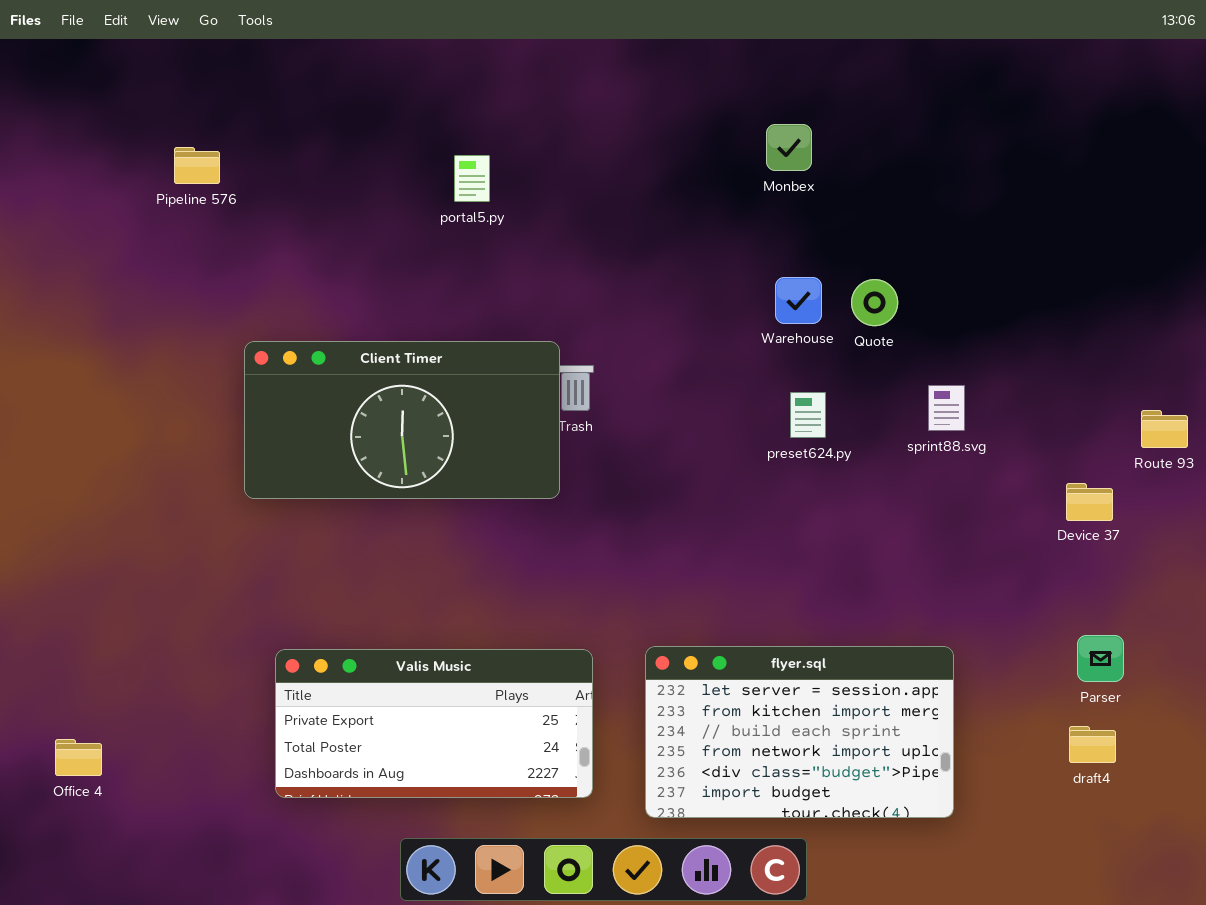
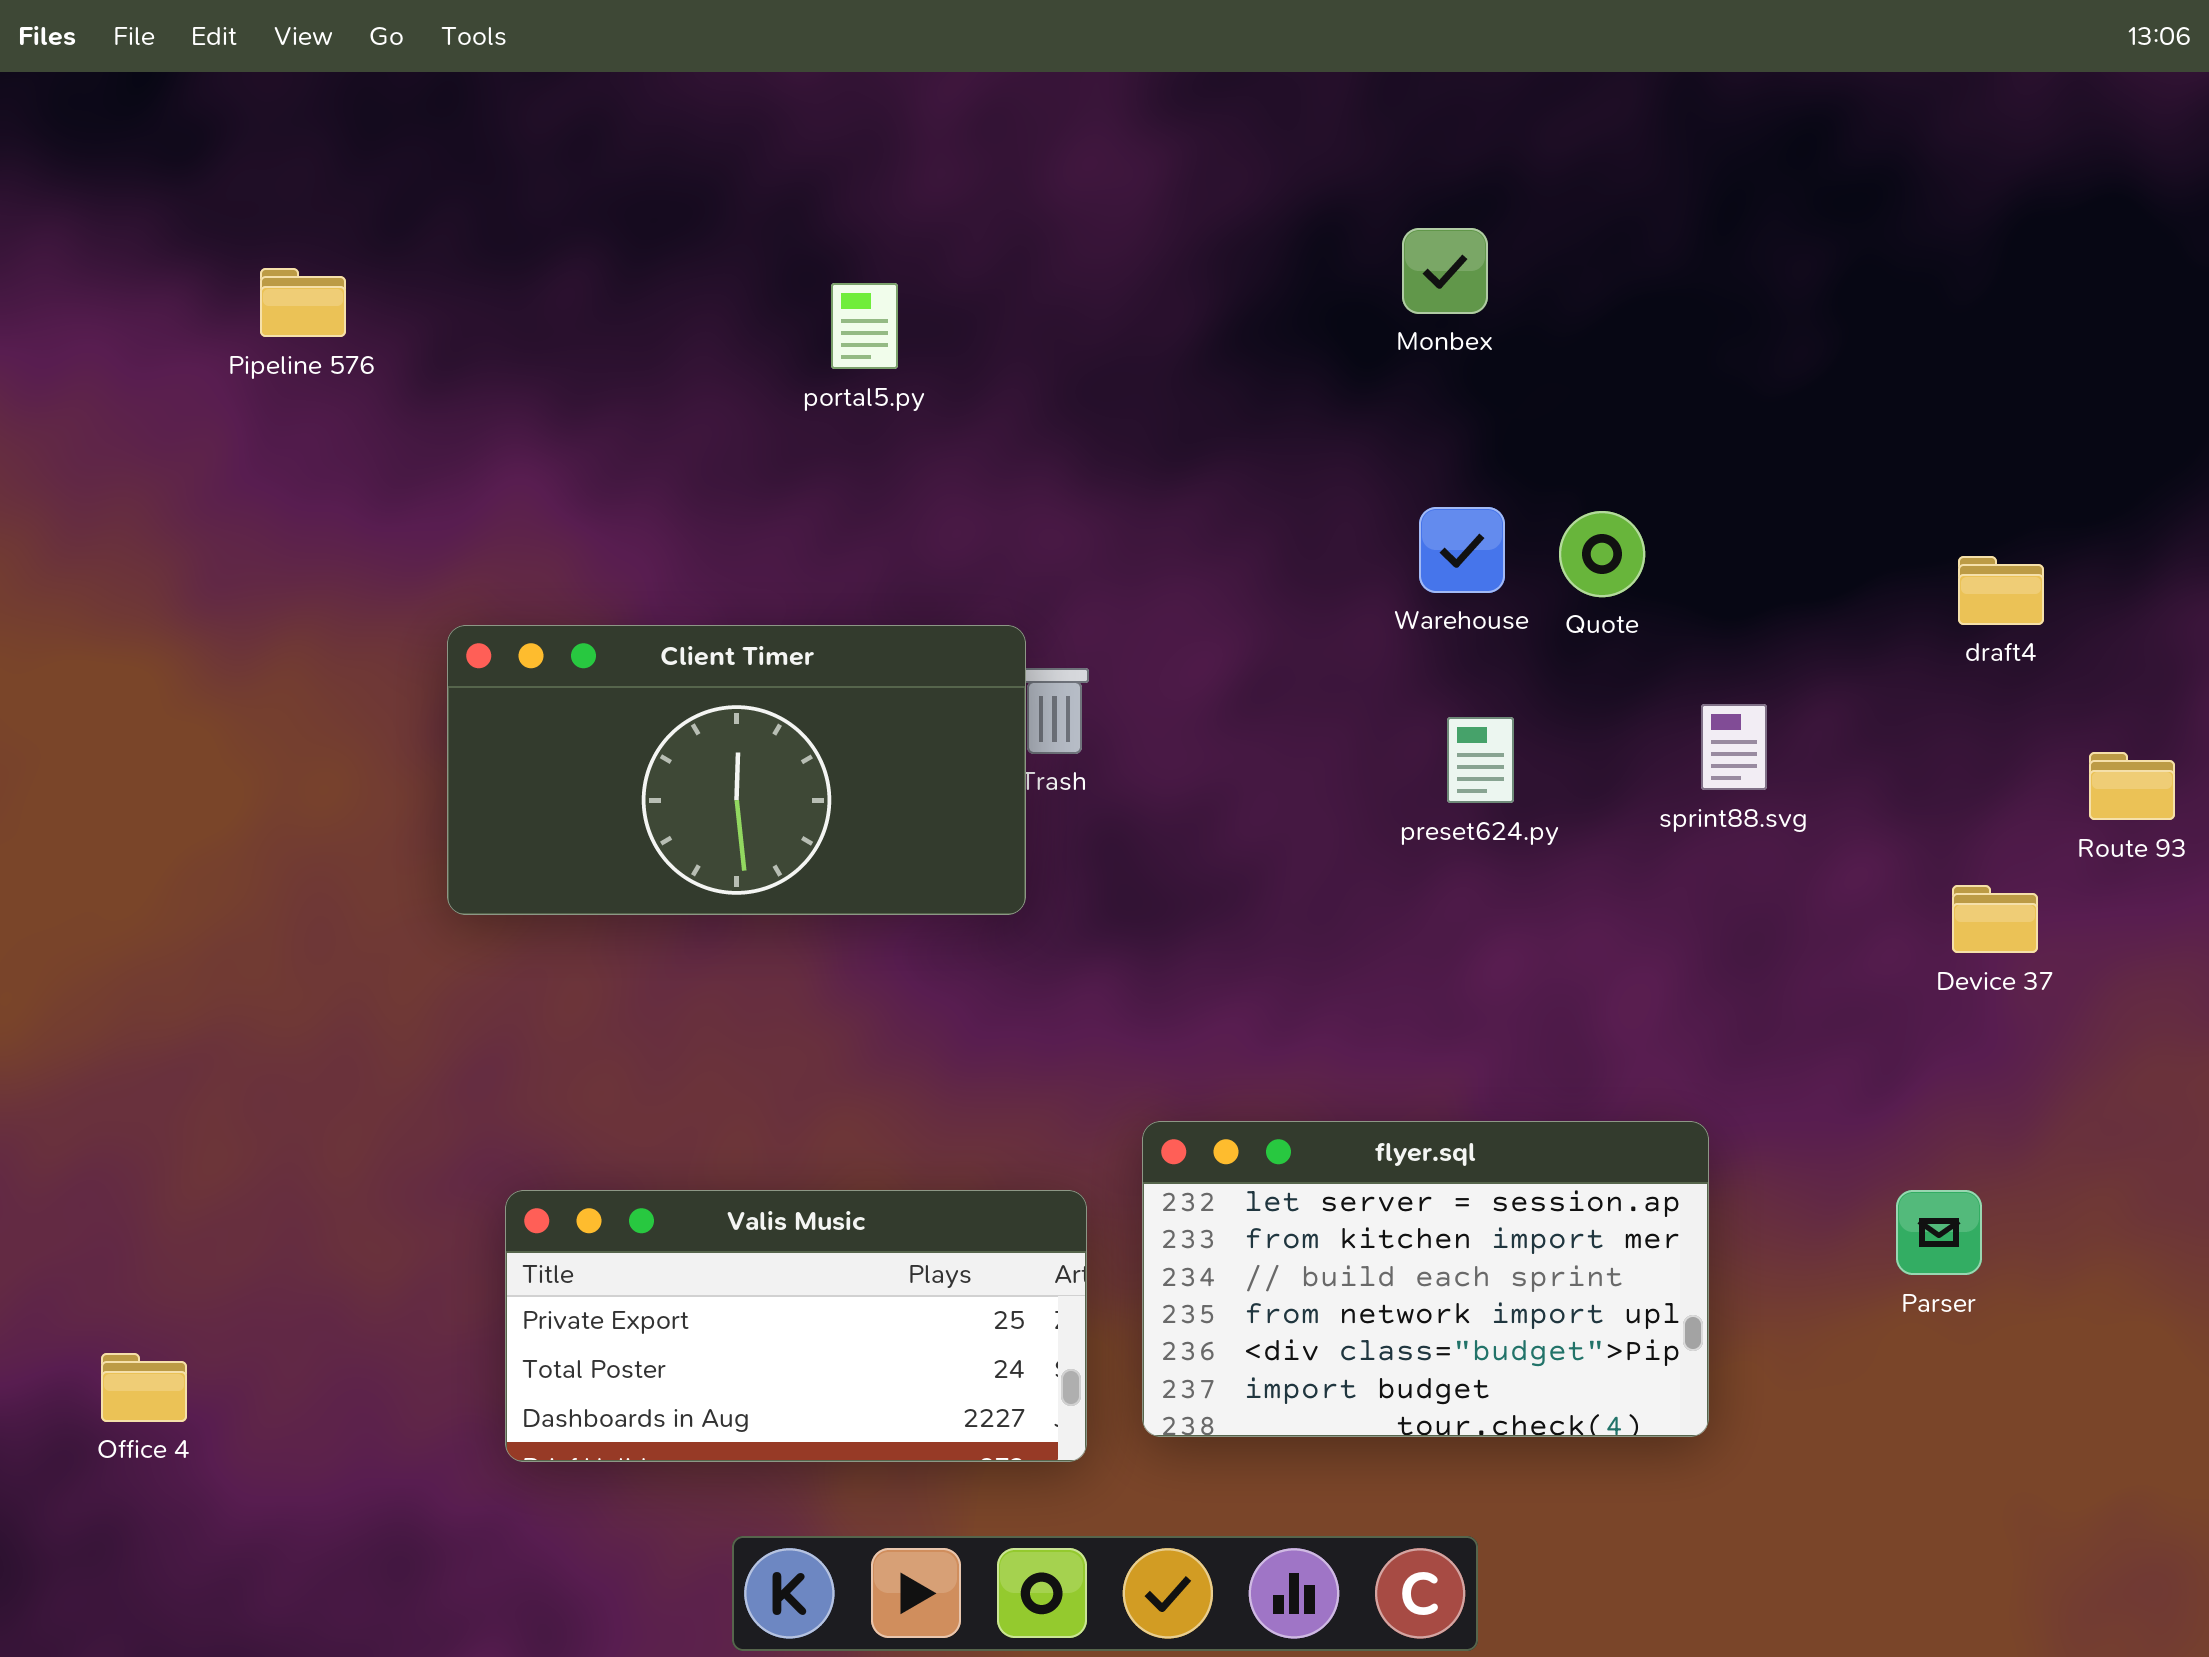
Pipeline 576: [174,147,220,184] -> [260,268,346,337], moved
Parser: [1077,635,1124,682] -> [1896,1190,1982,1275], moved
flyer.sql: [645,646,954,818] -> [1142,1121,1709,1437], moved
draft4: [1069,726,1116,763] -> [1958,556,2044,625], moved

